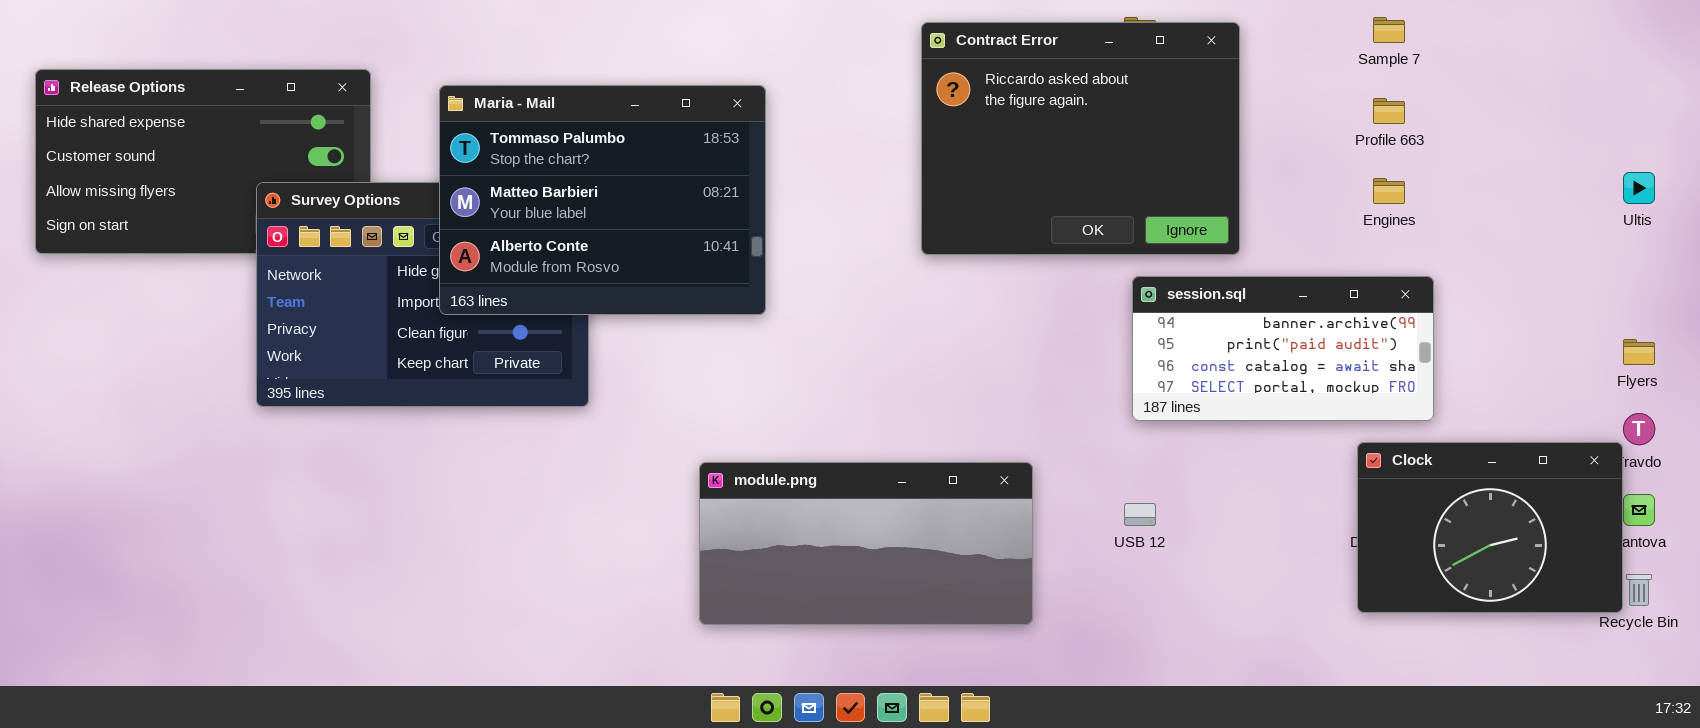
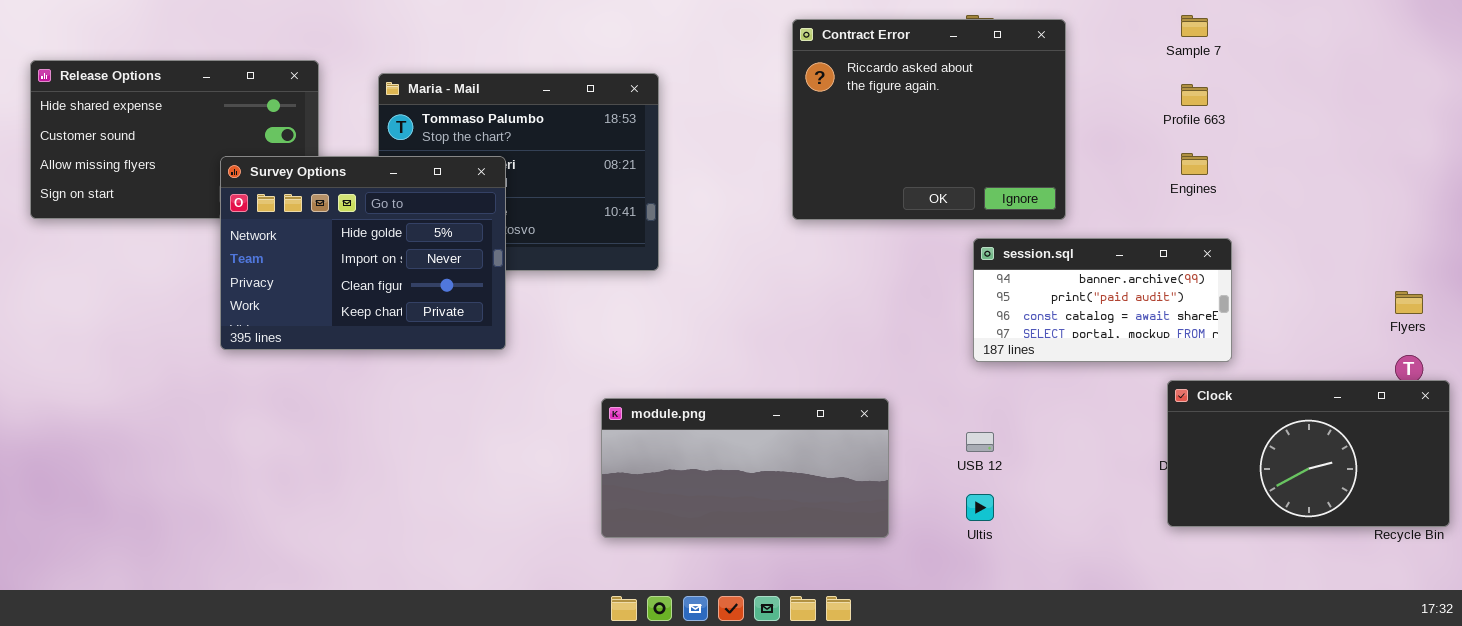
Ultis: [1623,172,1655,204] -> [966,494,994,521], moved
Survey Options: [256,182,589,407] -> [220,156,506,350], raised
Clock: [1357,442,1623,613] -> [1167,380,1450,527], resized

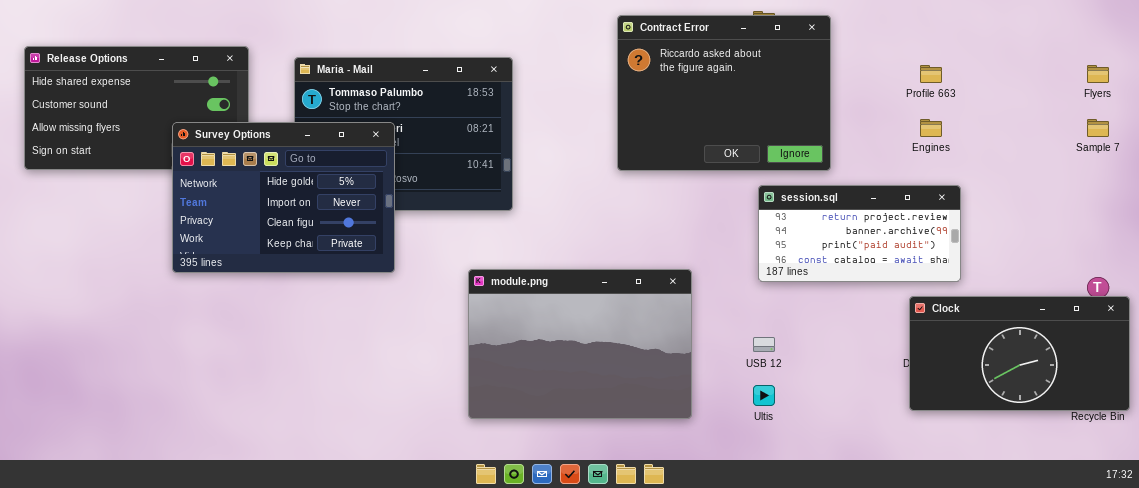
Sample 7: [1181,15,1208,37] -> [1087,119,1109,137], moved
session.sql: [973,238,1232,362] -> [758,185,961,282], scrolled up 1 row
Flyers: [1395,291,1423,314] -> [1087,65,1109,83], moved
module.png: [601,398,889,538] -> [468,269,692,419], resized

